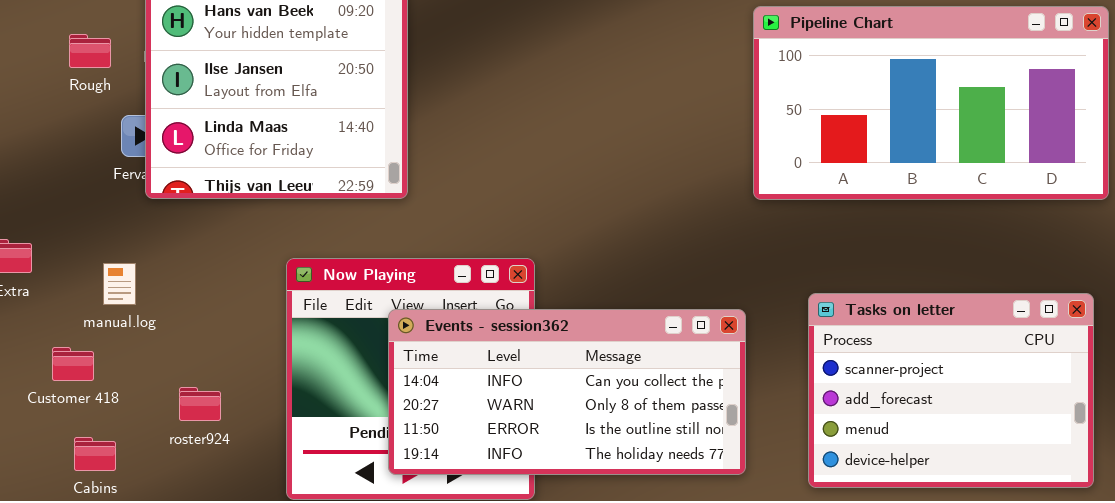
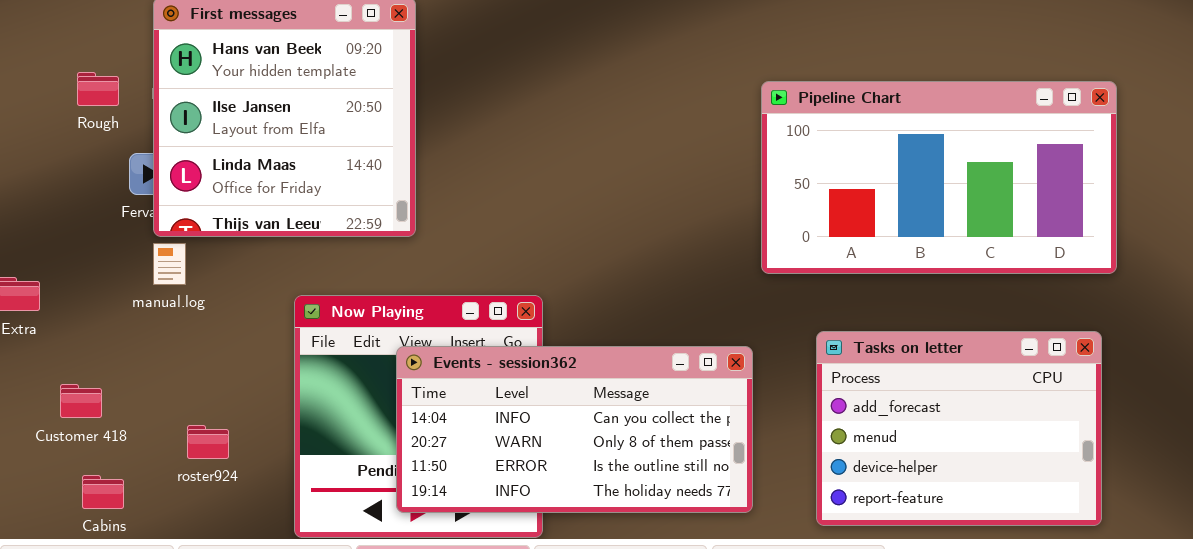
Pipeline Chart: [753,6,1109,200] -> [761,81,1117,274], moved
manual.log: [103,263,136,305] -> [153,243,186,285], moved
Tasks on letter: [808,293,1094,488] -> [816,331,1102,526], scrolled down 1 row

